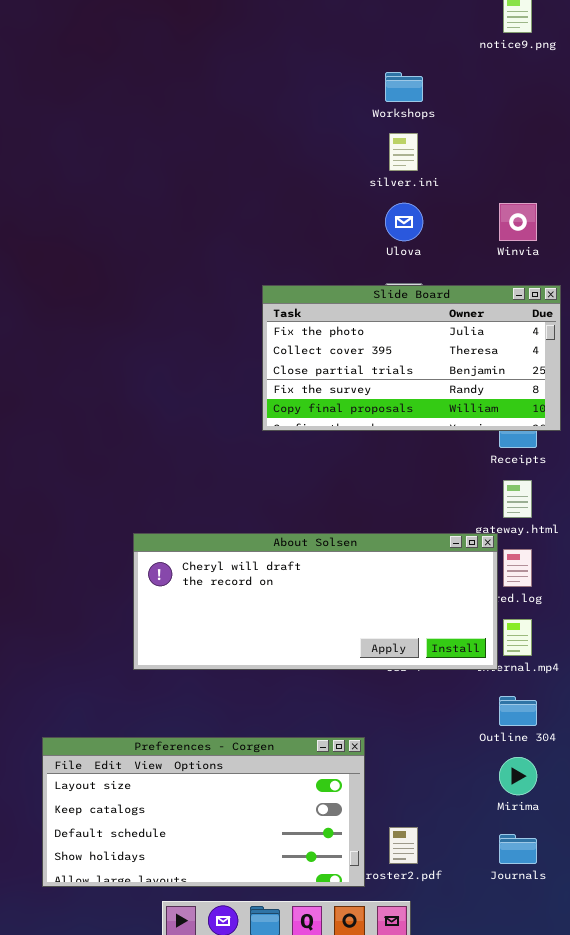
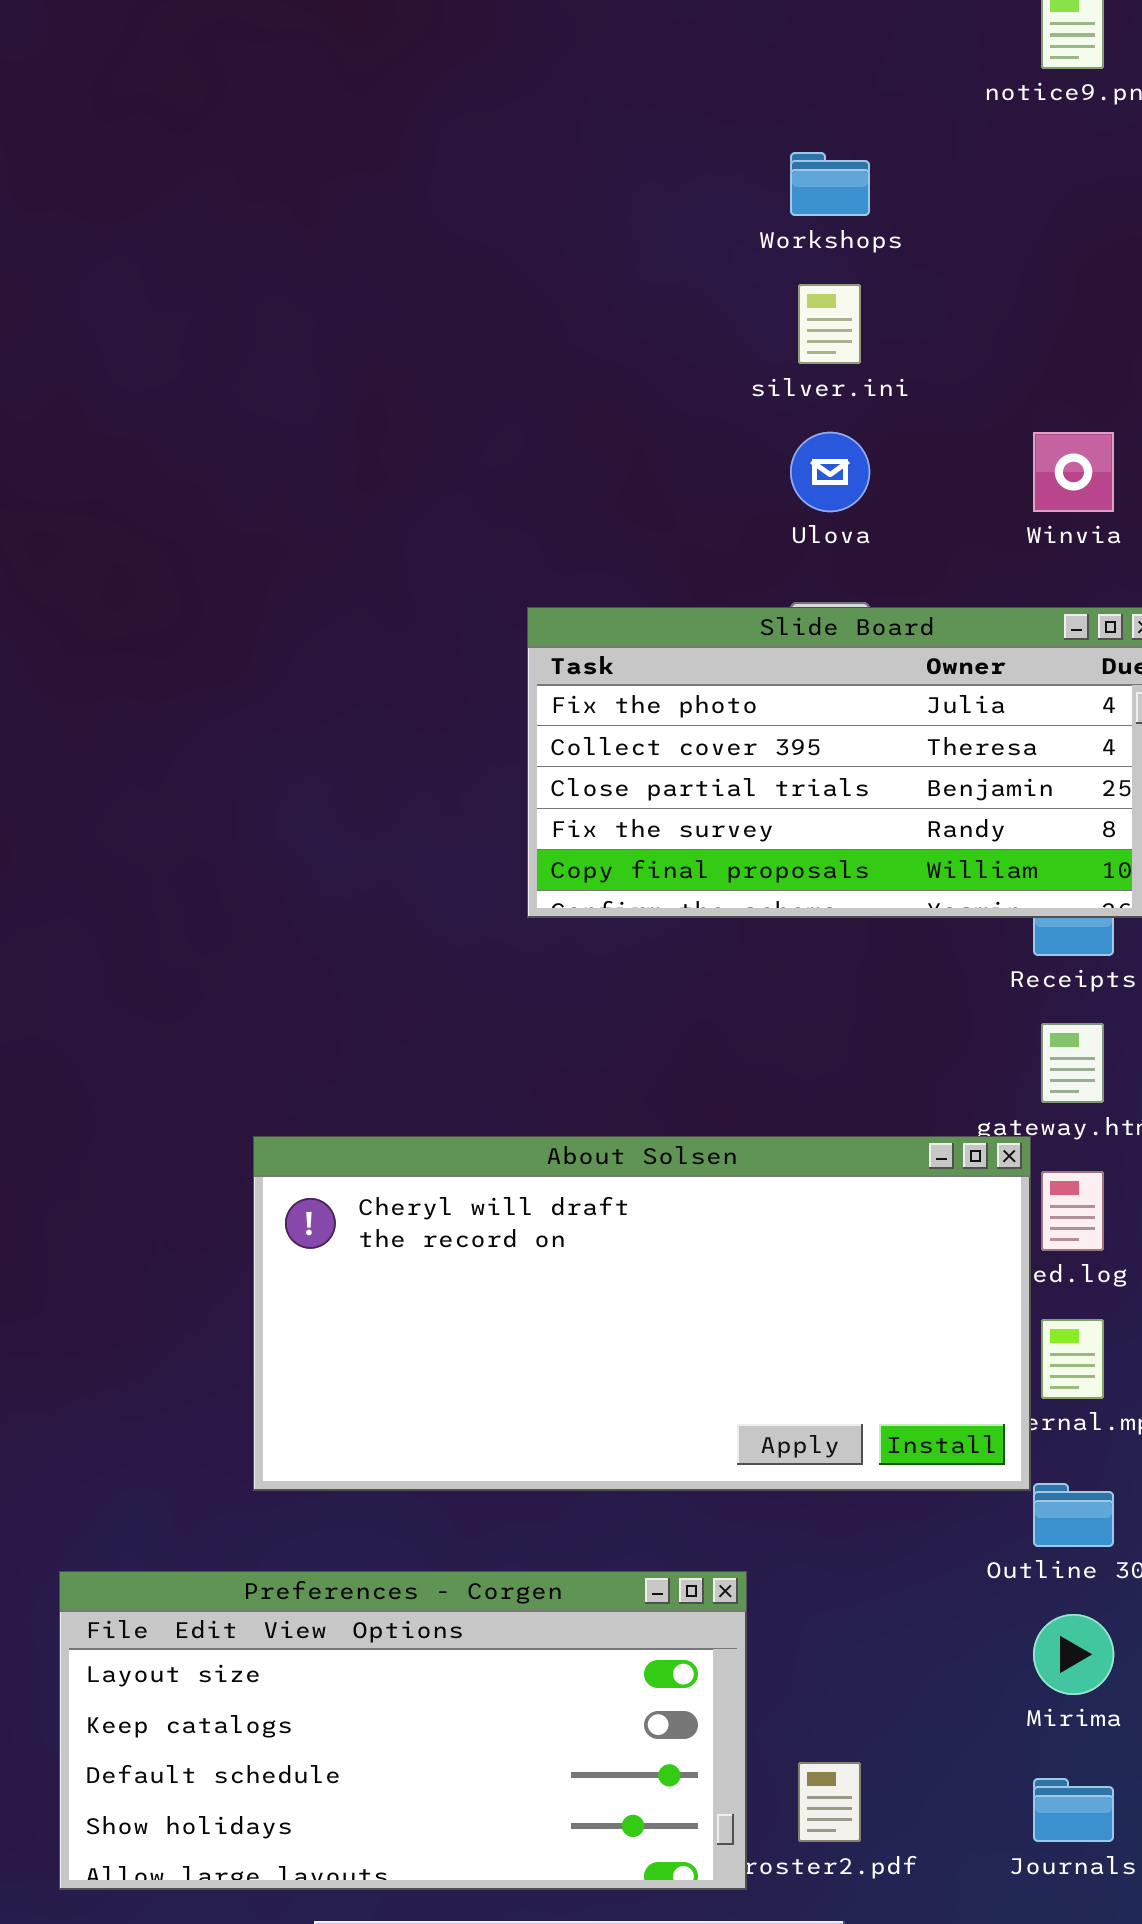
About Solsen: [133,533,498,670] -> [253,1136,1031,1491], resized

